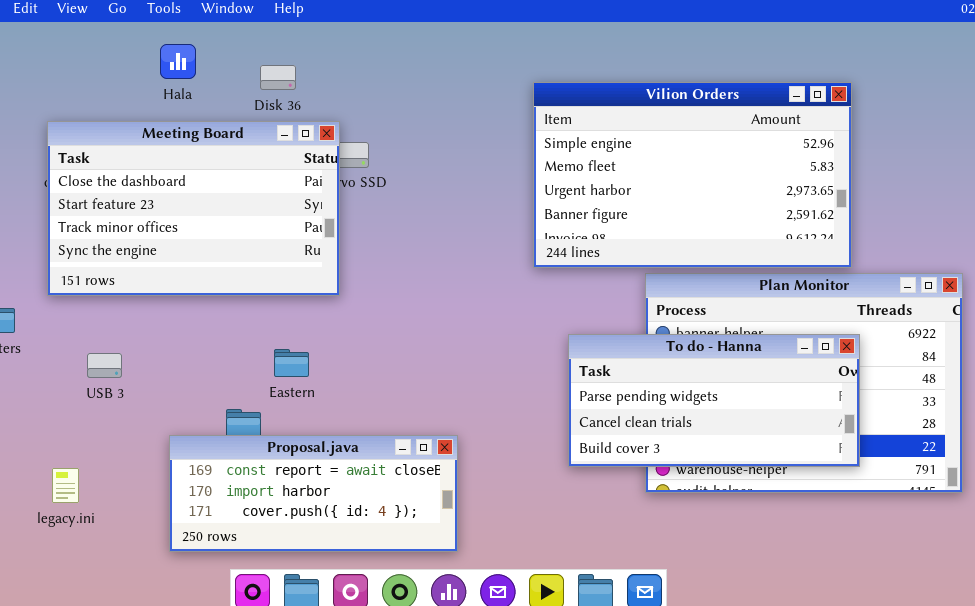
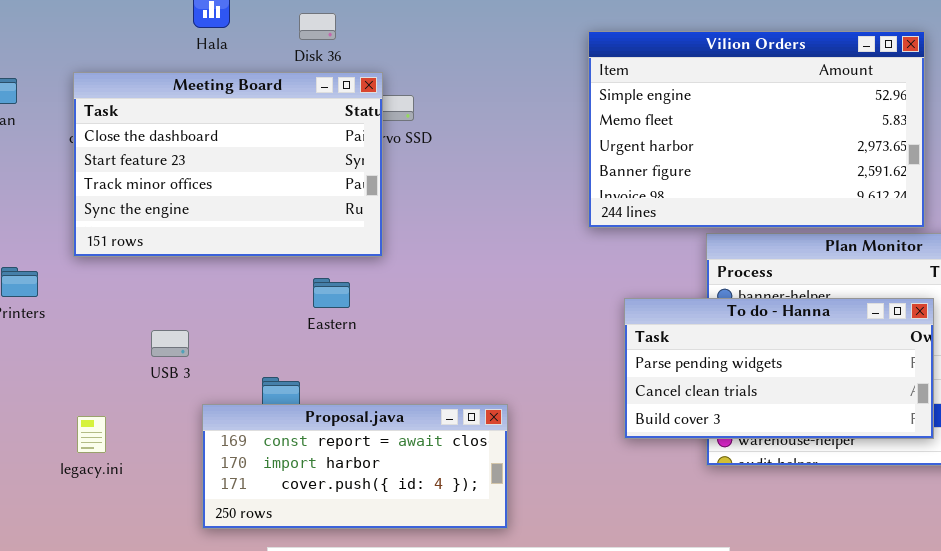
Eastern: [274,349,309,377] -> [313,278,350,308], moved
USB 3: [87,353,122,378] -> [151,330,189,357], moved
legacy.ini: [52,468,79,503] -> [77,416,106,453], moved

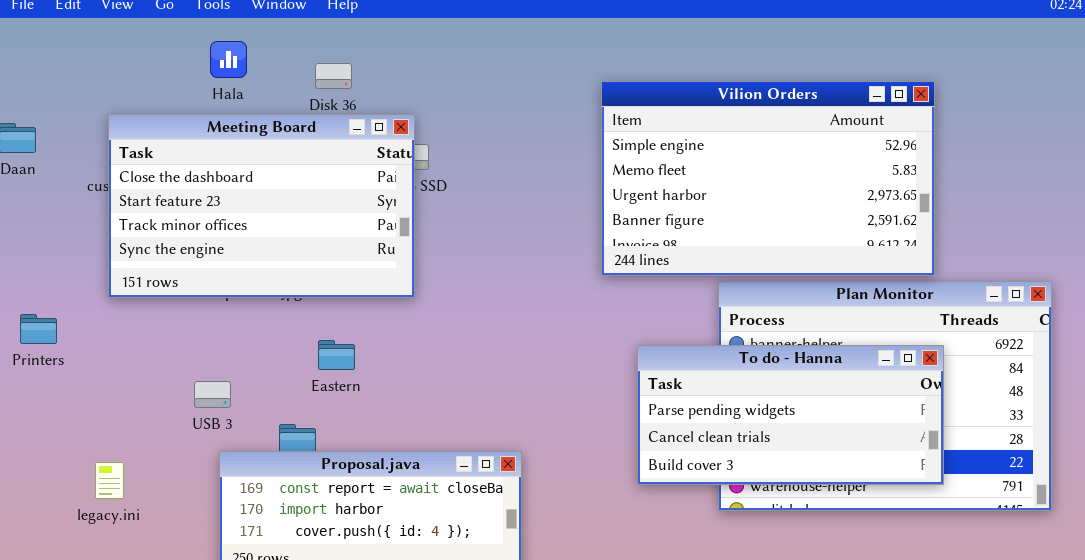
Meeting Board: [73,72,383,257] -> [108,114,415,298], moved
Eastern: [313,278,350,308] -> [318,340,355,370], moved
USB 3: [151,330,189,357] -> [194,381,231,408], moved

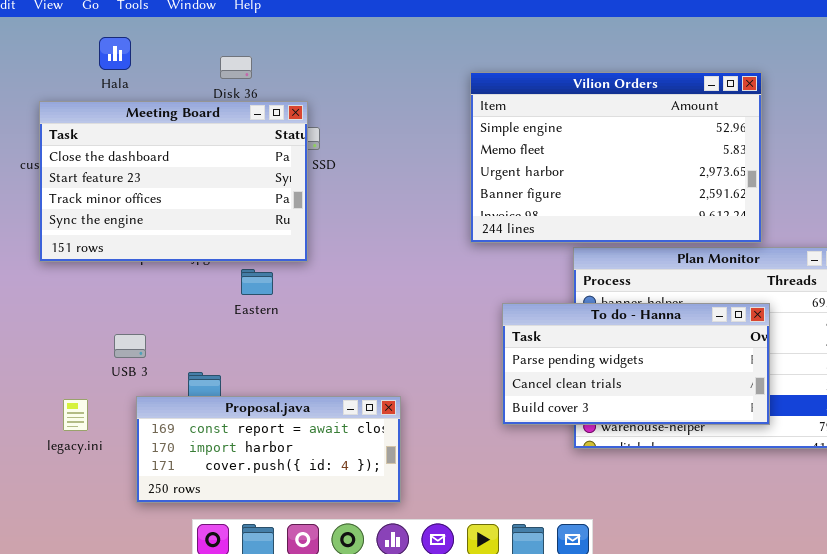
Hala: [210,41,247,78] -> [99,37,131,70], moved
Eastern: [318,340,355,370] -> [241,269,273,295], moved
legacy.ini: [95,462,124,499] -> [63,399,88,431], moved

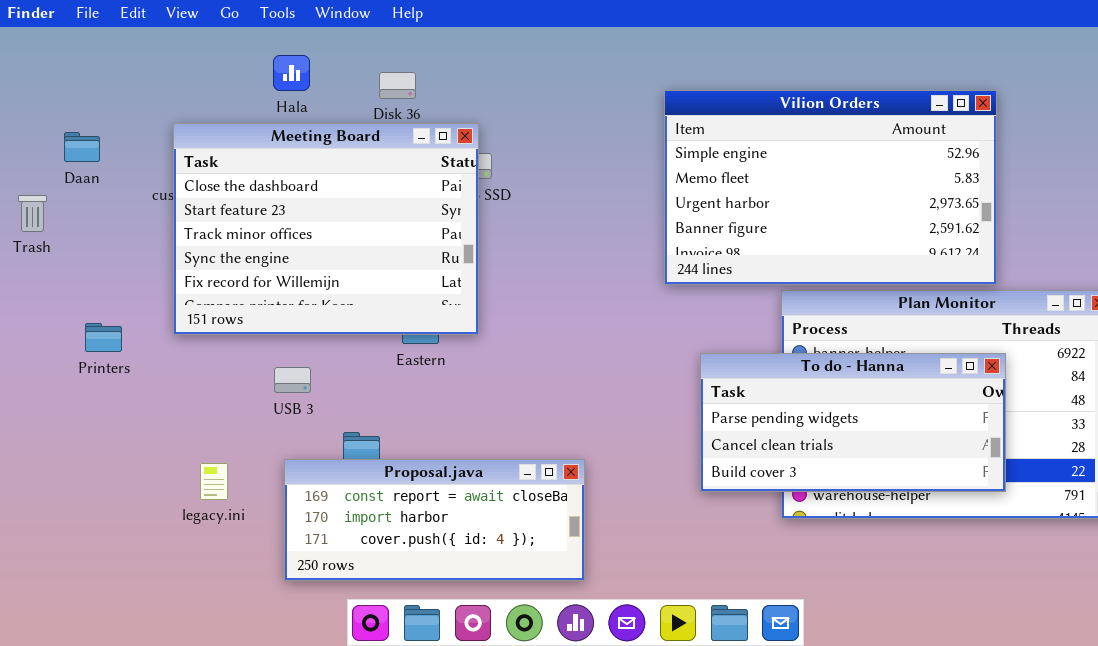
Hala: [99,37,131,70] -> [273,55,310,91], moved
Meeting Board: [39,101,308,262] -> [173,123,479,335], resized
USB 3: [114,334,146,358] -> [274,367,311,393], moved

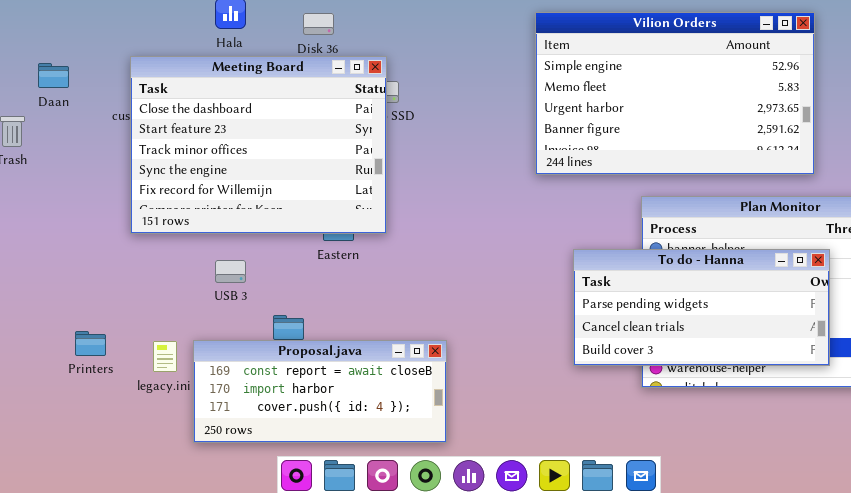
Vilion Orders: [664,90,997,285] -> [535,12,815,175], moved
Printers: [85,323,122,352] -> [75,331,106,356], moved
Proposal.java: [284,459,585,581] -> [193,340,447,443], moved

